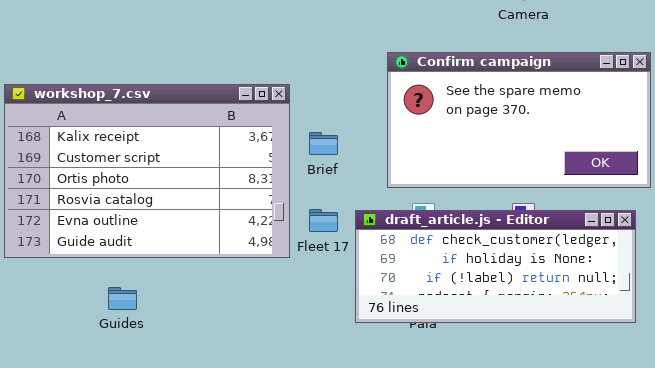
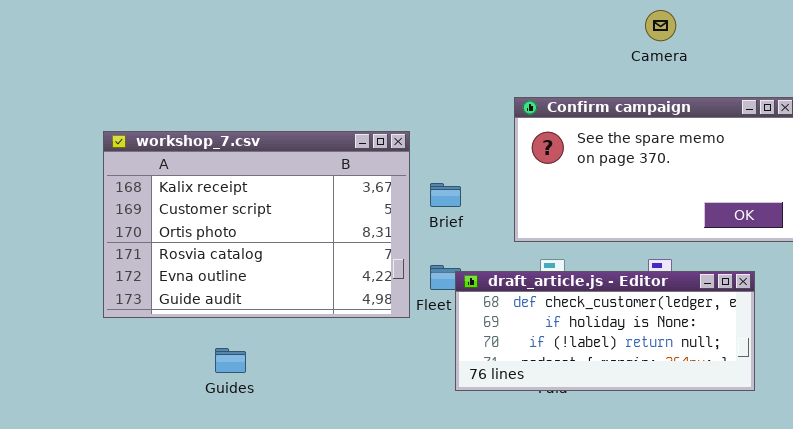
draft_article.js - Editor: [355,210,636,323] -> [455,271,755,391], moved

